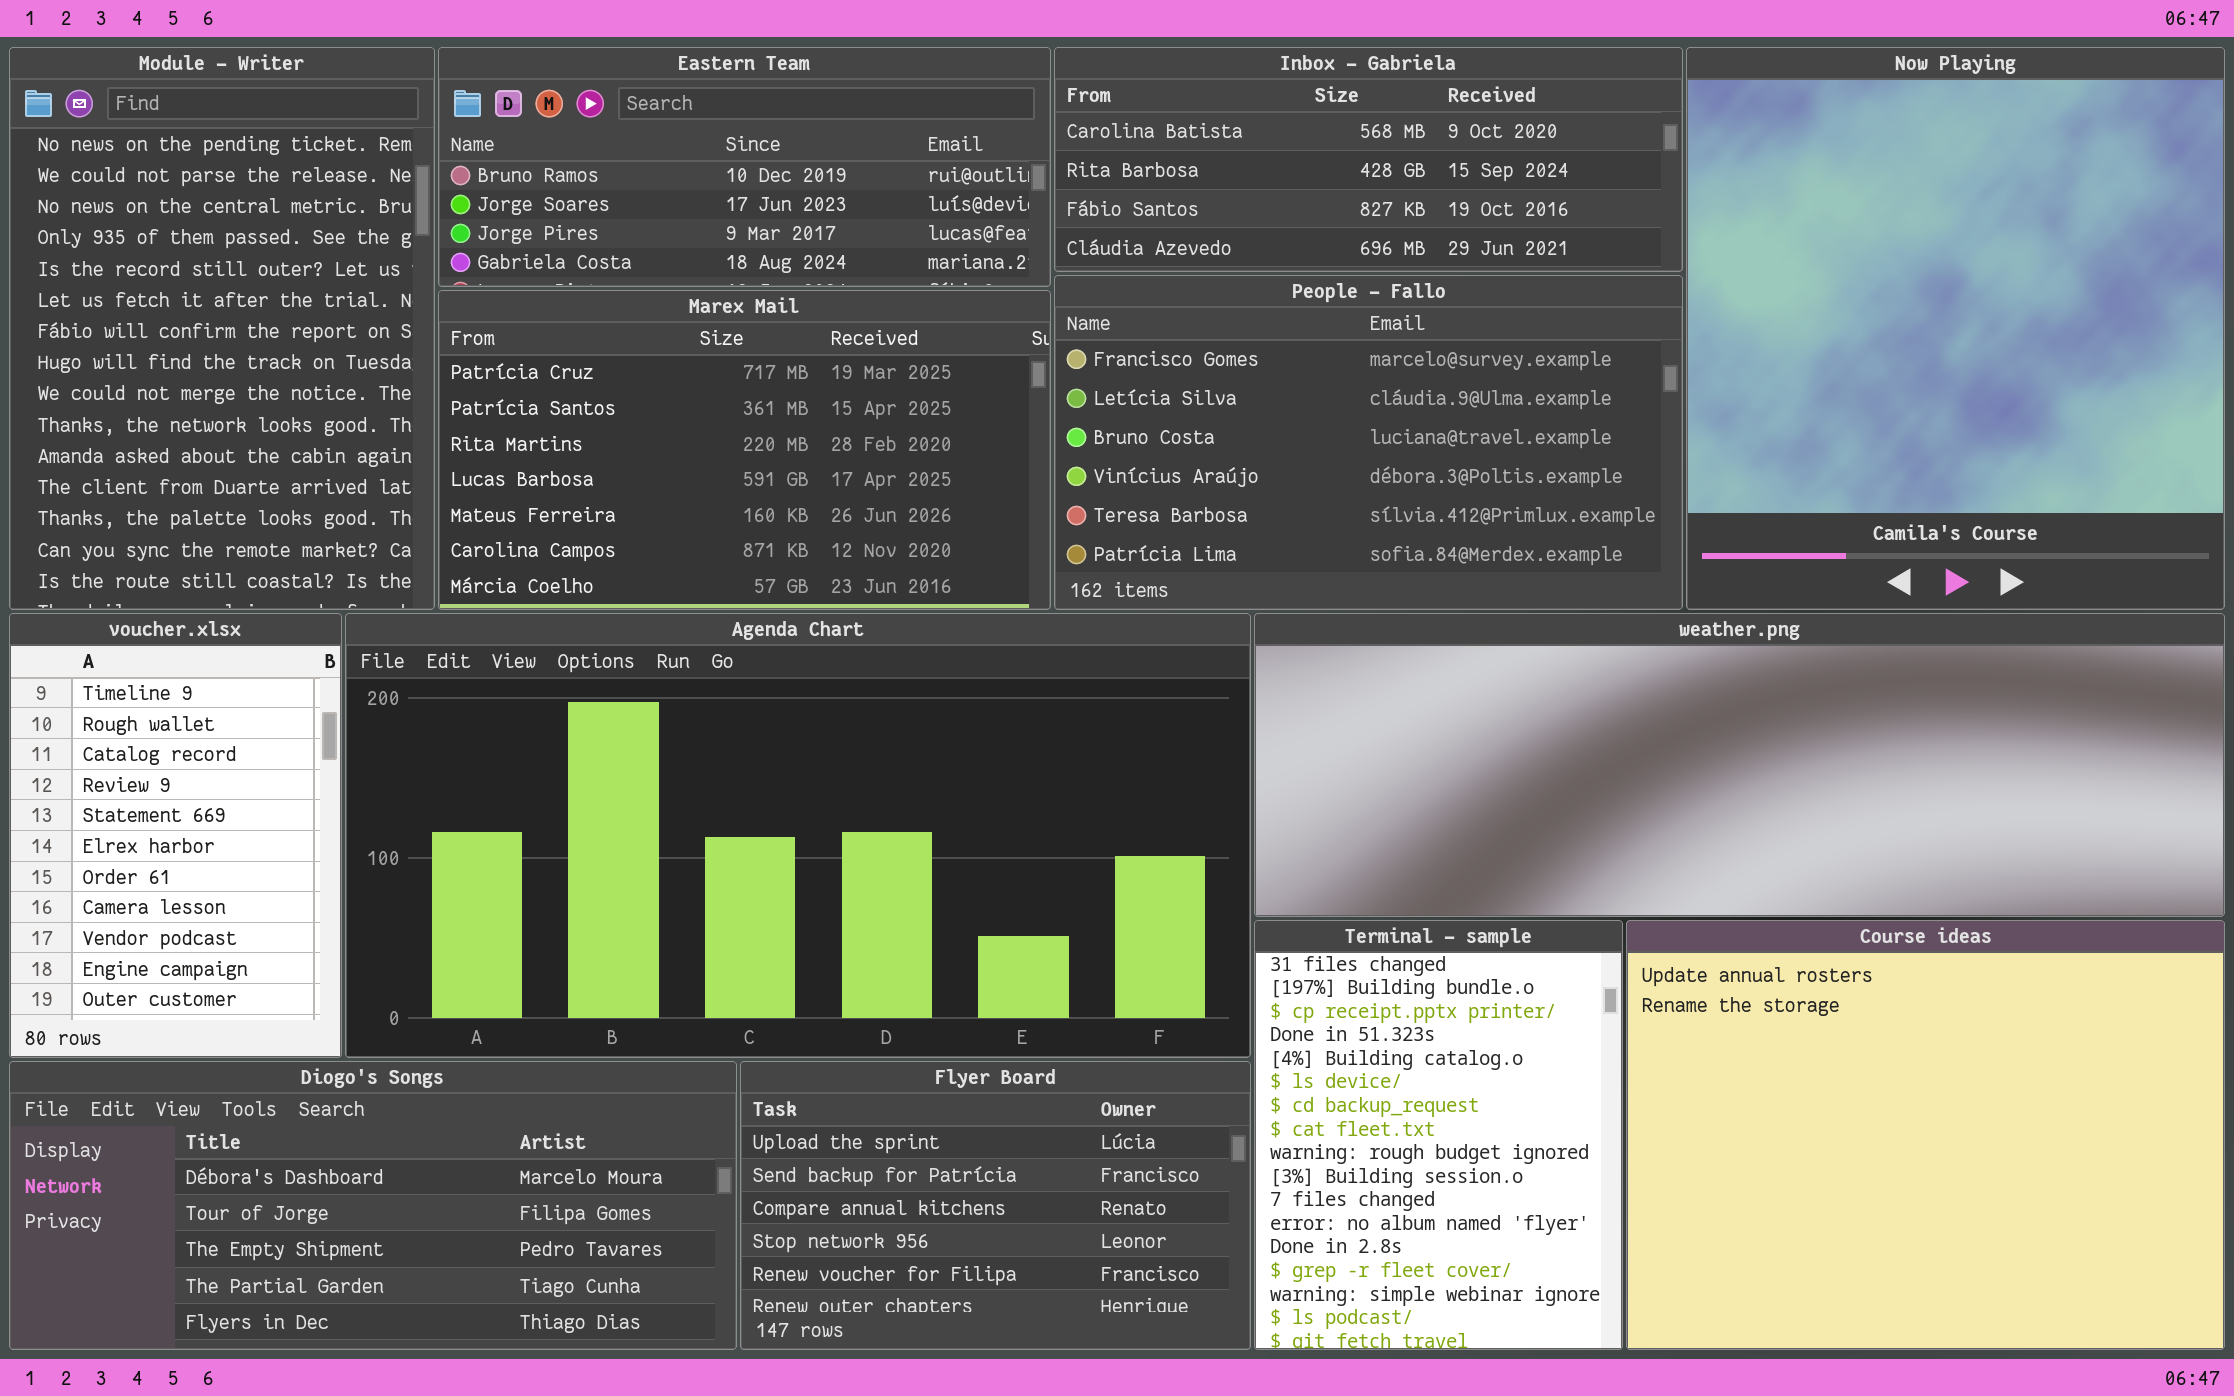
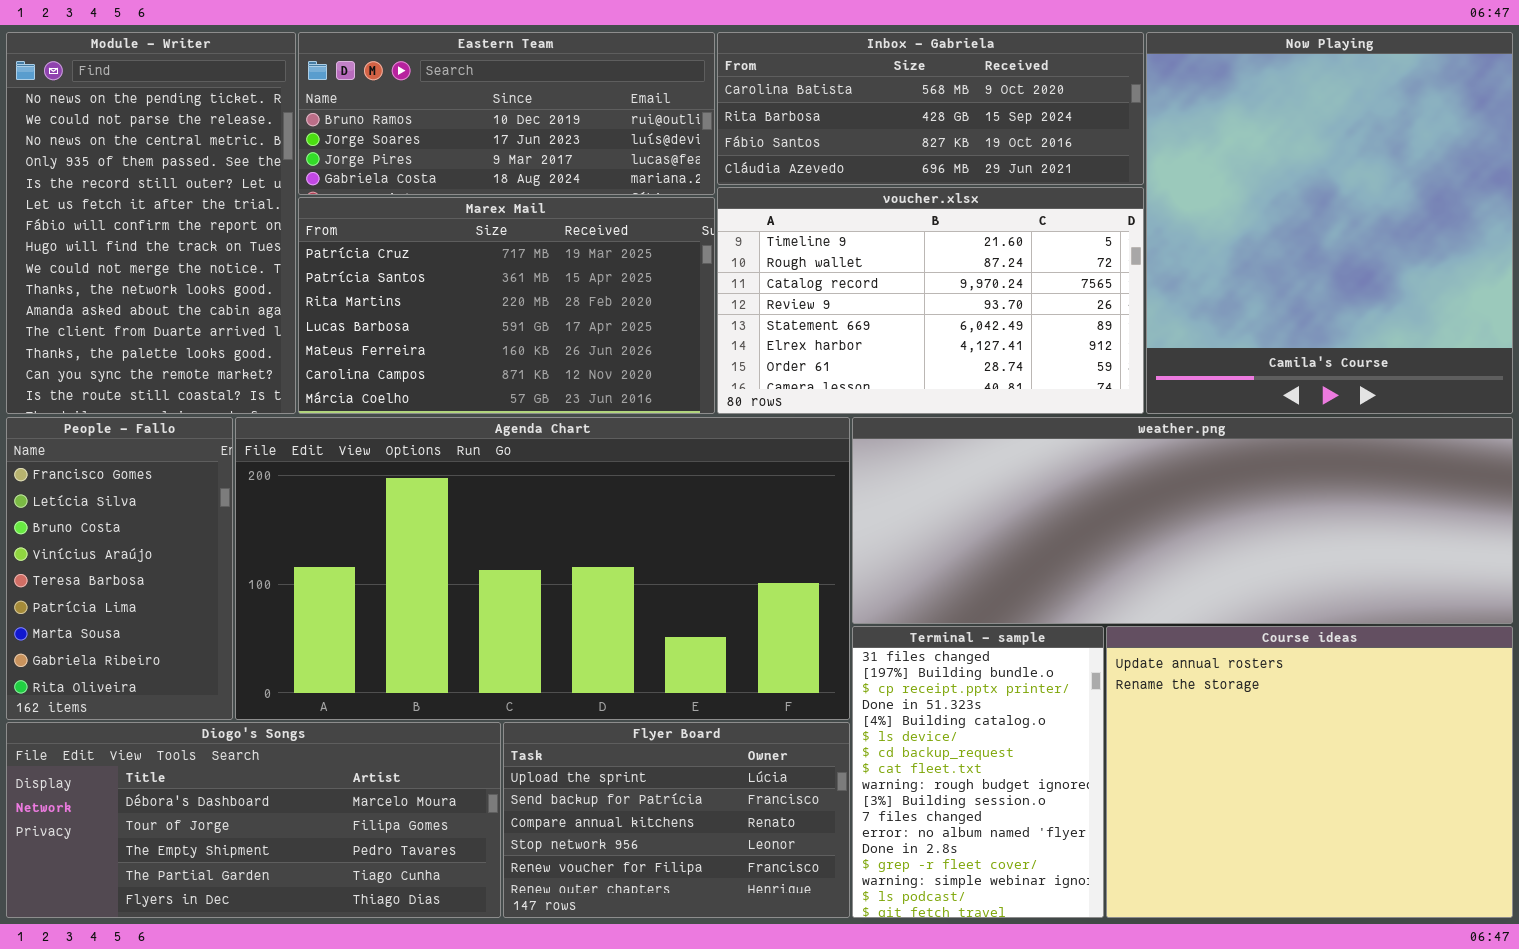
People - Fallo: [1054,275,1683,610] -> [6,417,233,720], moved, resized
voucher.xlsx: [9,613,342,1058] -> [717,187,1144,414], moved, resized

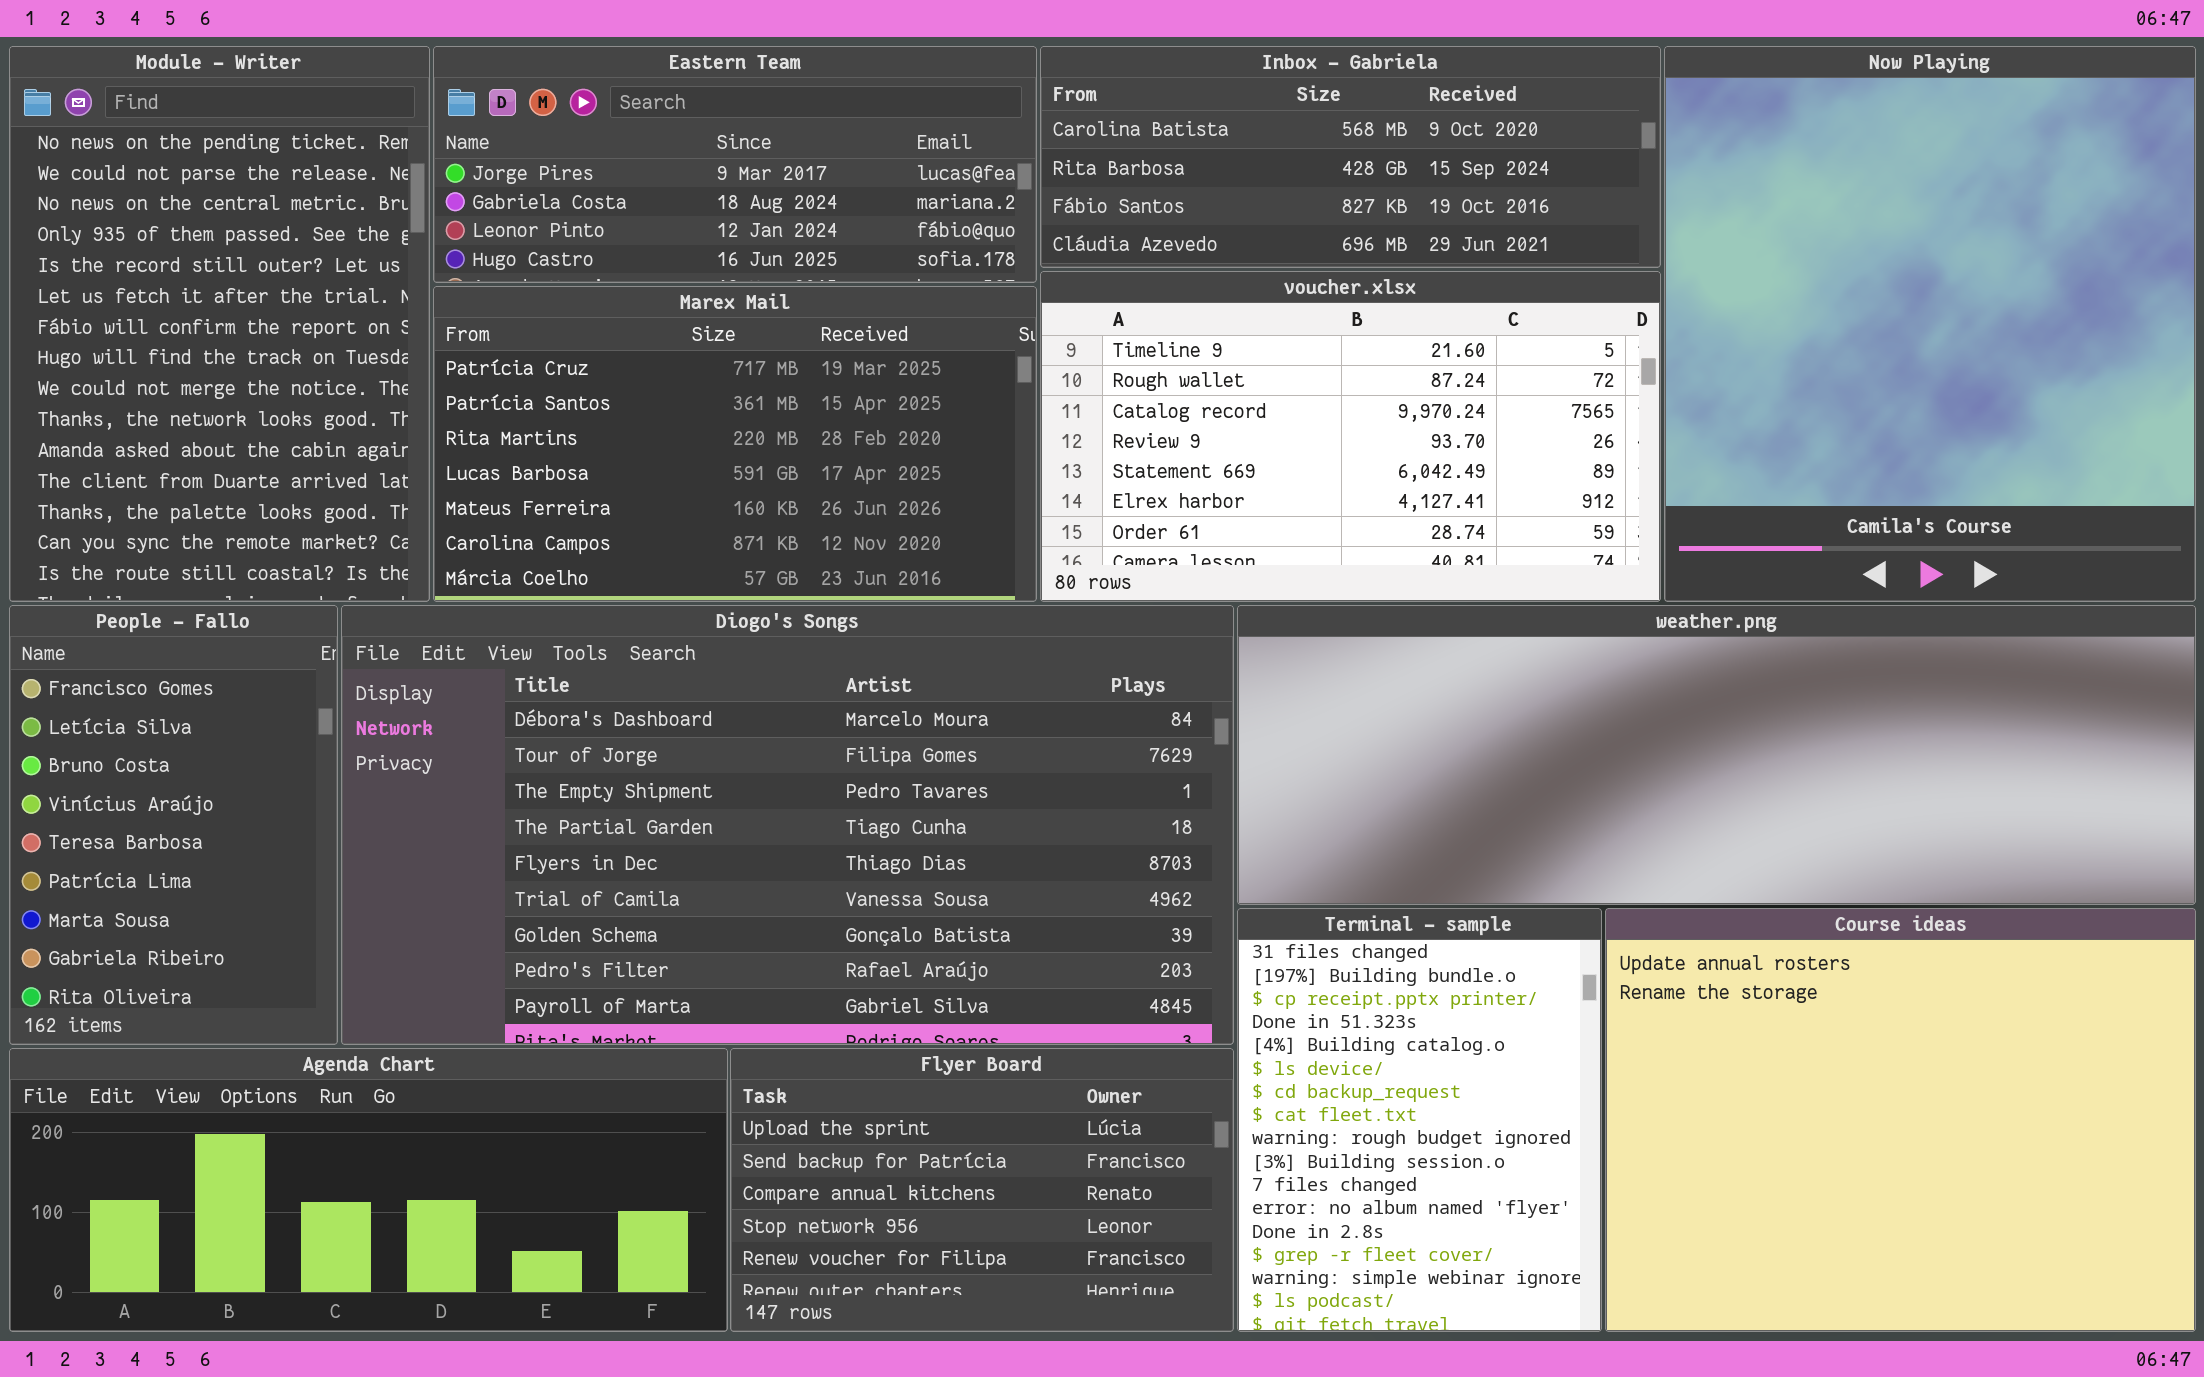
Eastern Team: [298,32,715,195] -> [433,46,1037,283], scrolled down 2 rows
Agenda Chart: [235,417,850,720] -> [9,1048,728,1332], moved, resized
Diogo's Songs: [6,722,501,918] -> [341,605,1234,1045], moved, resized

